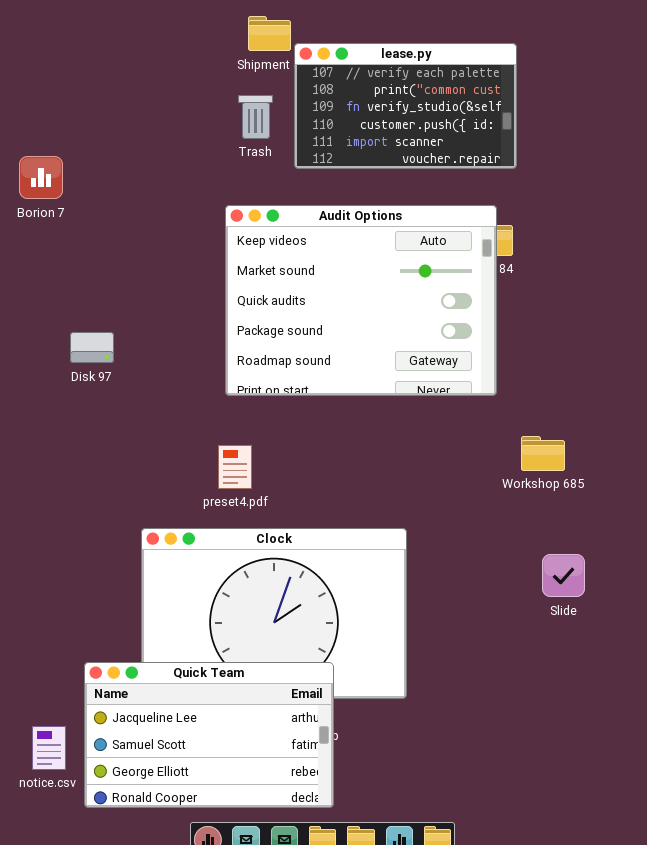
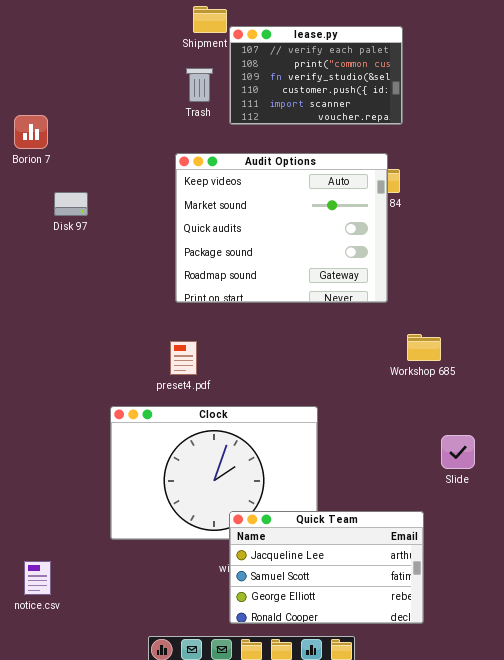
Disk 97: [70,332,114,363] -> [54,192,88,216], moved
Slide: [542,554,585,597] -> [441,435,475,469], moved
Quick Team: [84,662,334,808] -> [229,511,424,624], moved

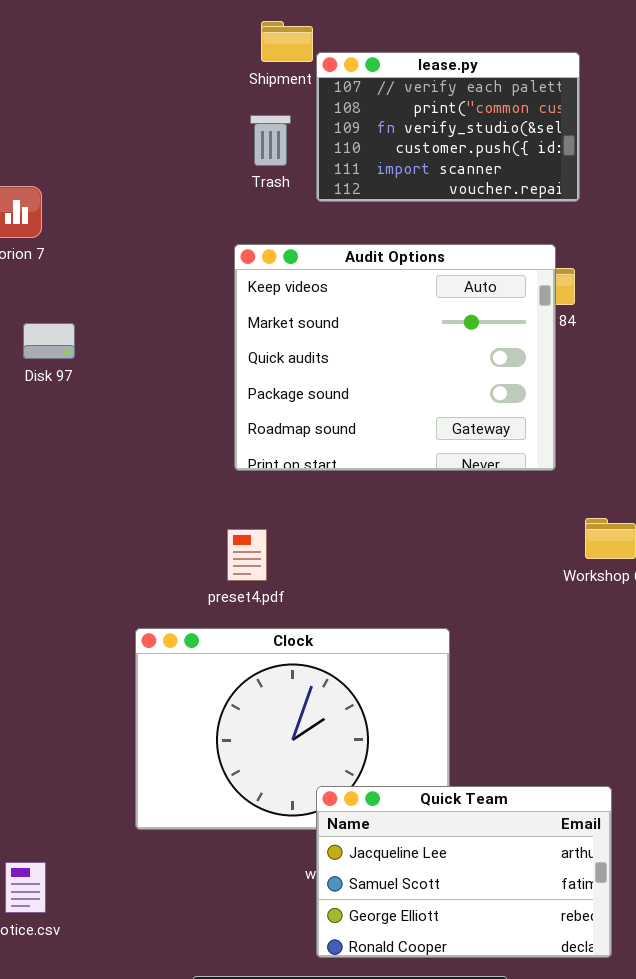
Disk 97: [54,192,88,216] -> [23,323,75,359], moved

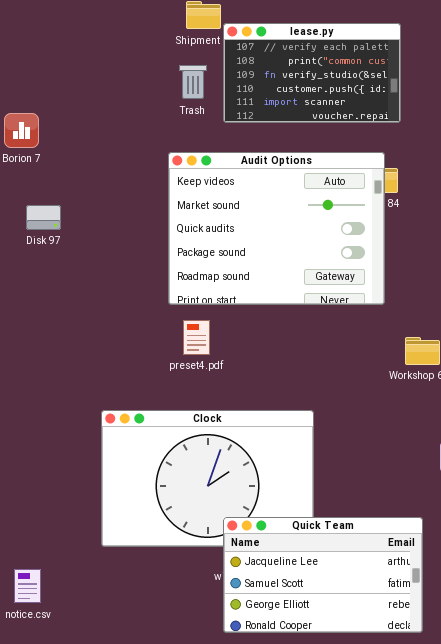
preset4.pdf: [227,529,267,581] -> [183,320,210,355], moved

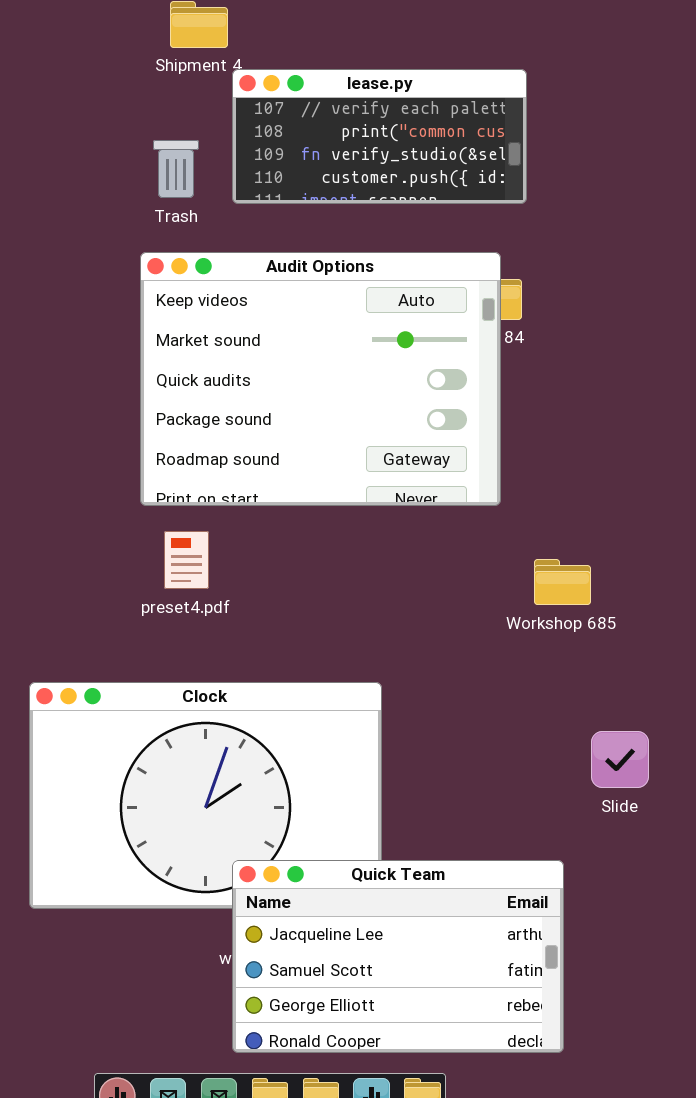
lease.py: [223,23,401,123] -> [232,69,527,204], resized
Trash: [179,65,207,99] -> [153,140,199,198], moved

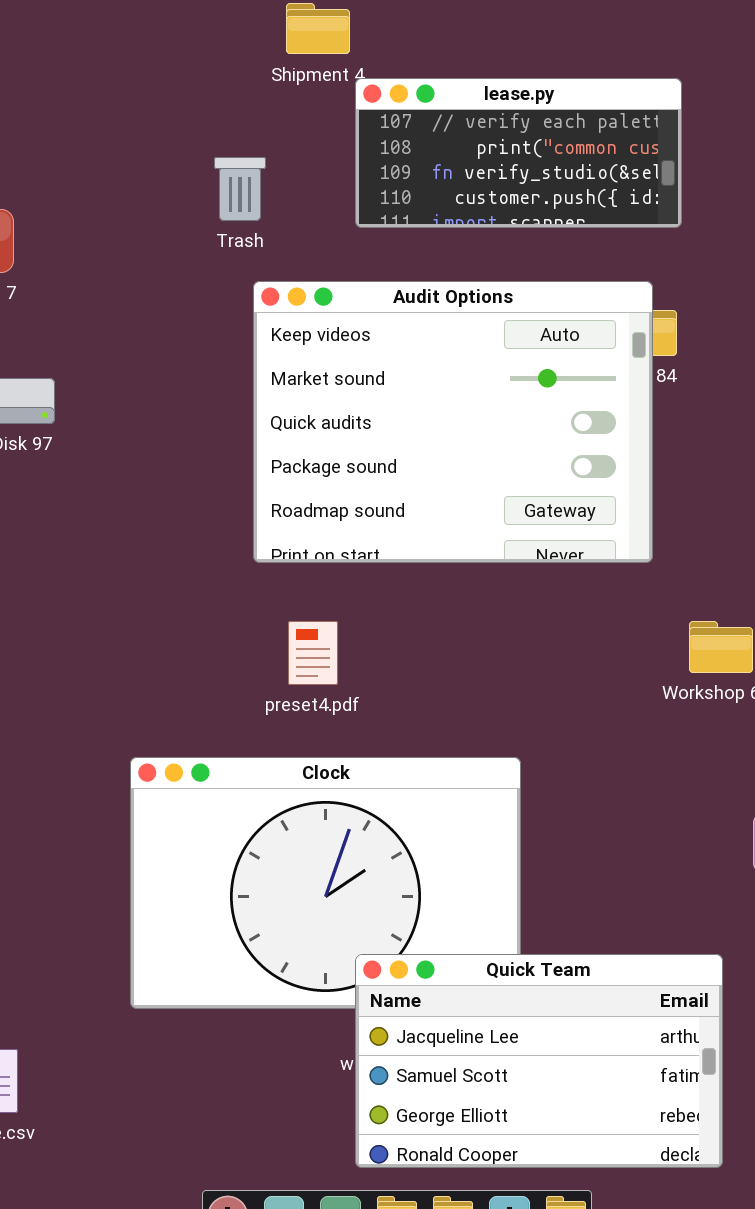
Trash: [153,140,199,198] -> [214,157,266,221], moved
preset4.pdf: [164,531,209,589] -> [288,621,338,685], moved

